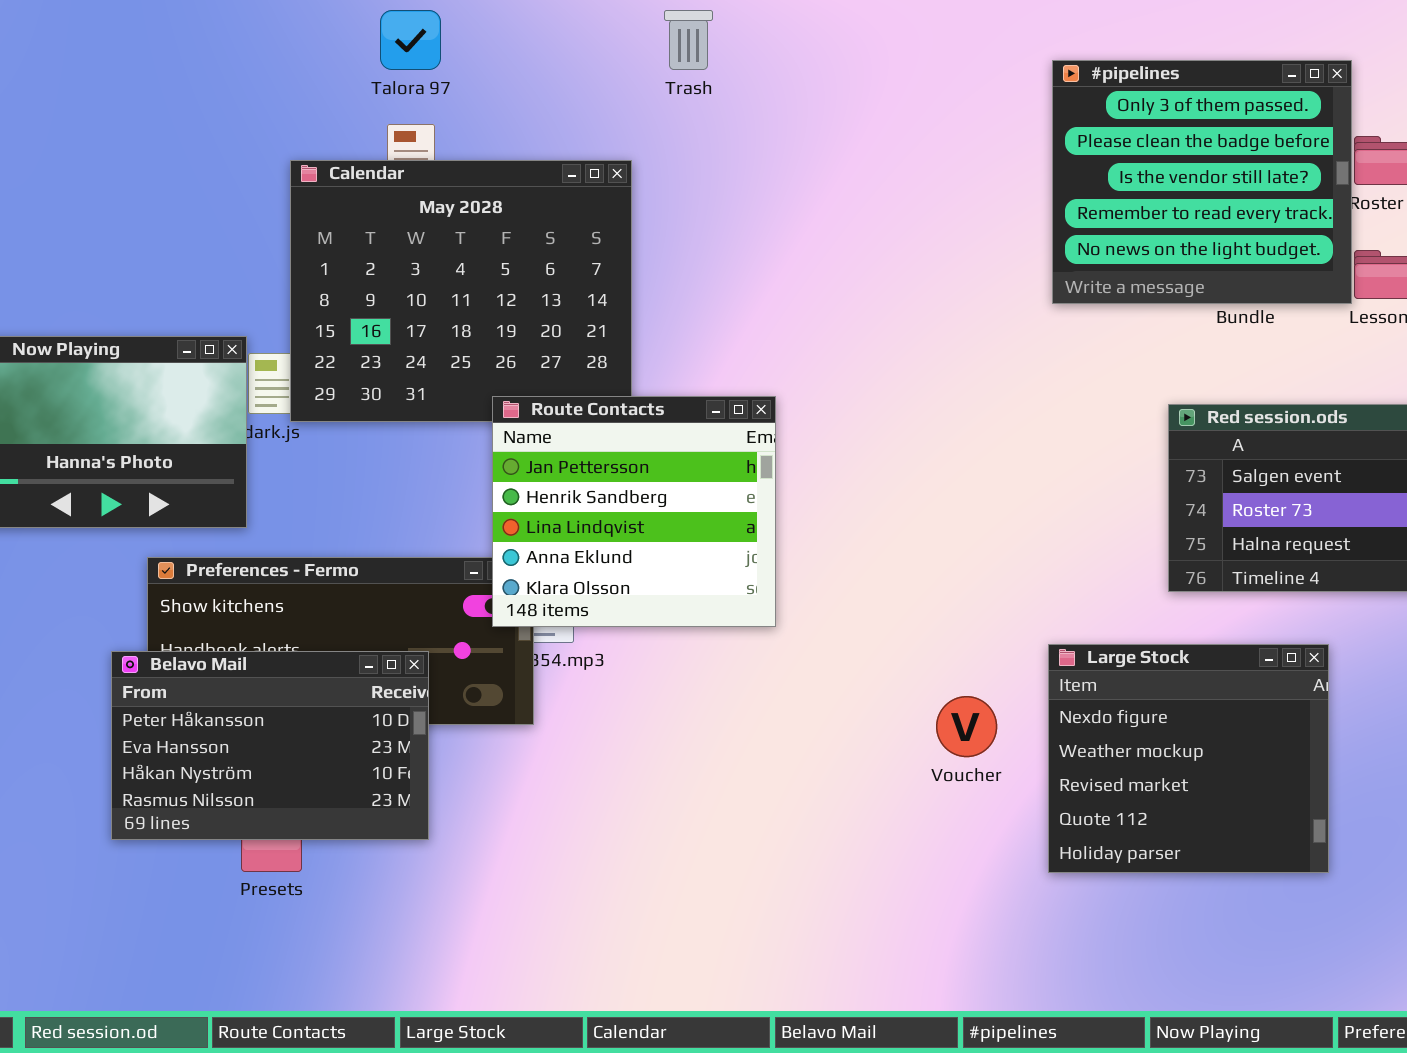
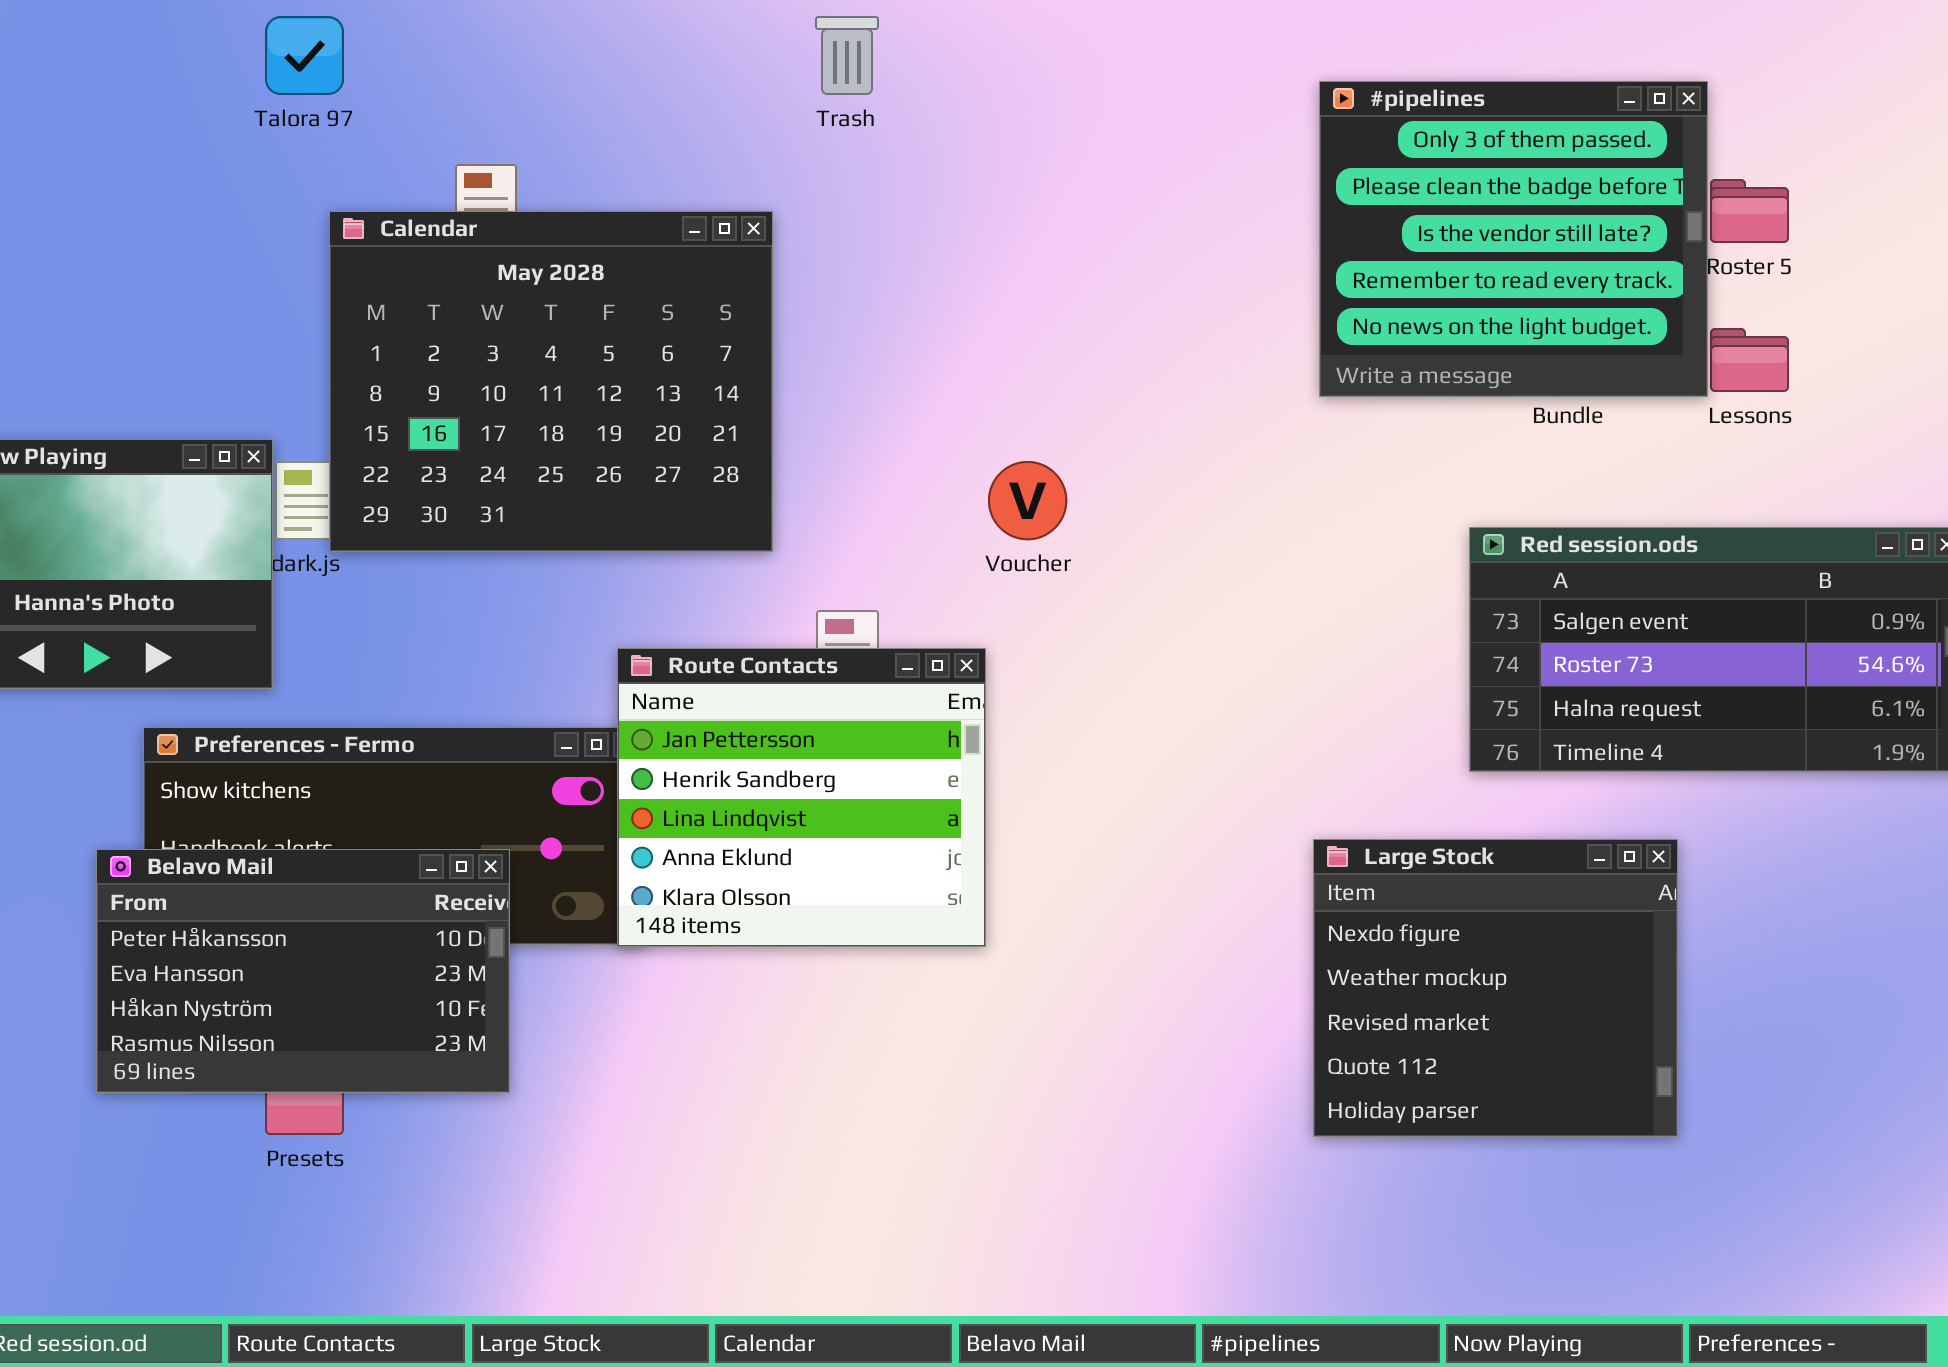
Talora 97: [380,10,441,70] -> [265,16,344,95], moved
Route Contacts: [492,396,776,627] -> [617,648,986,947], moved
Voucher: [936,696,997,757] -> [988,461,1067,540], moved

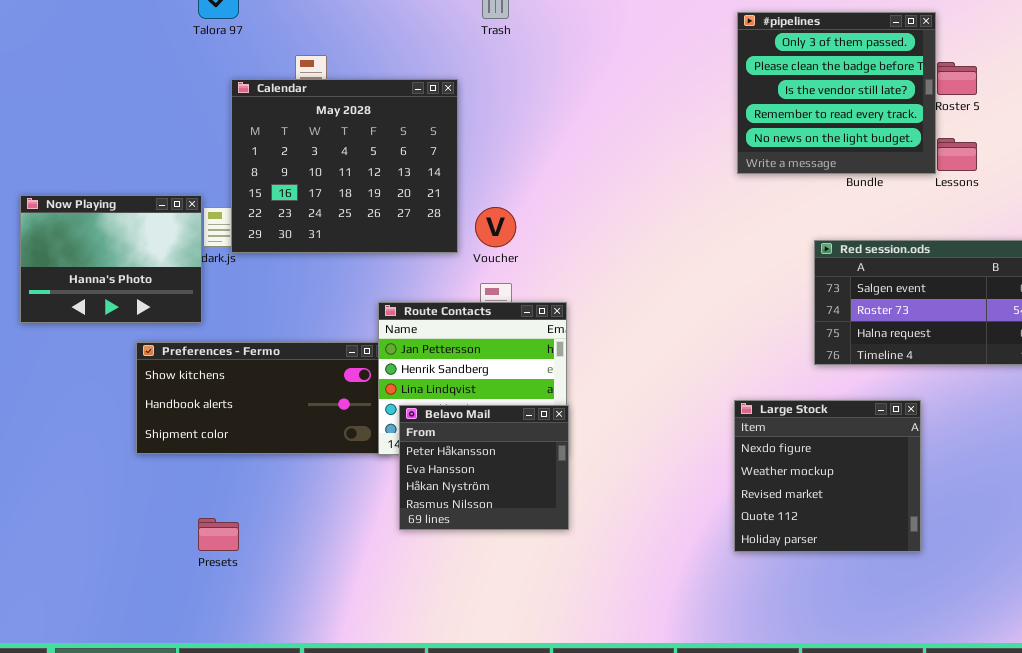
Voucher: [988,461,1067,540] -> [475,207,516,247], moved
Belavo Mail: [96,849,510,1093] -> [399,405,569,530], moved, resized

